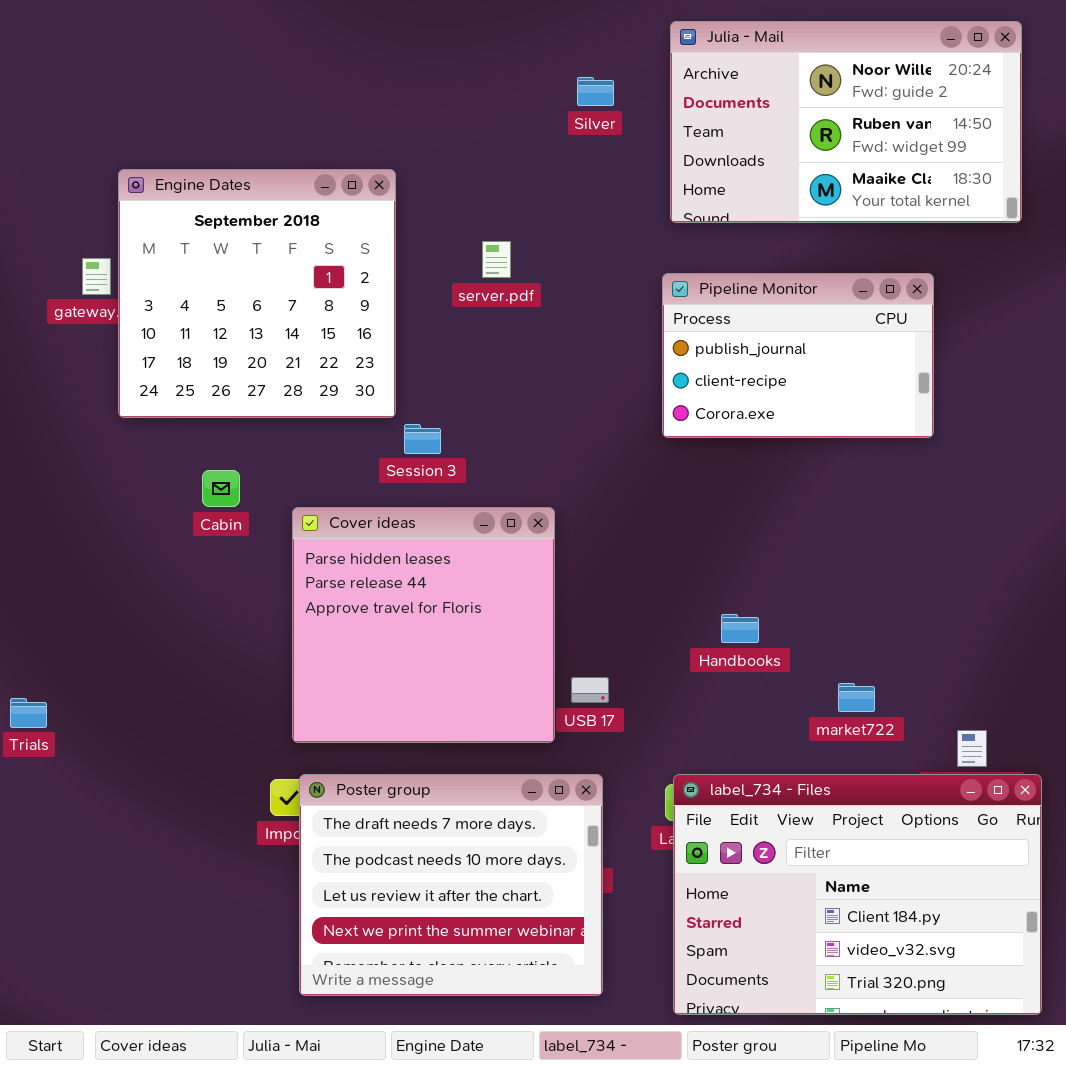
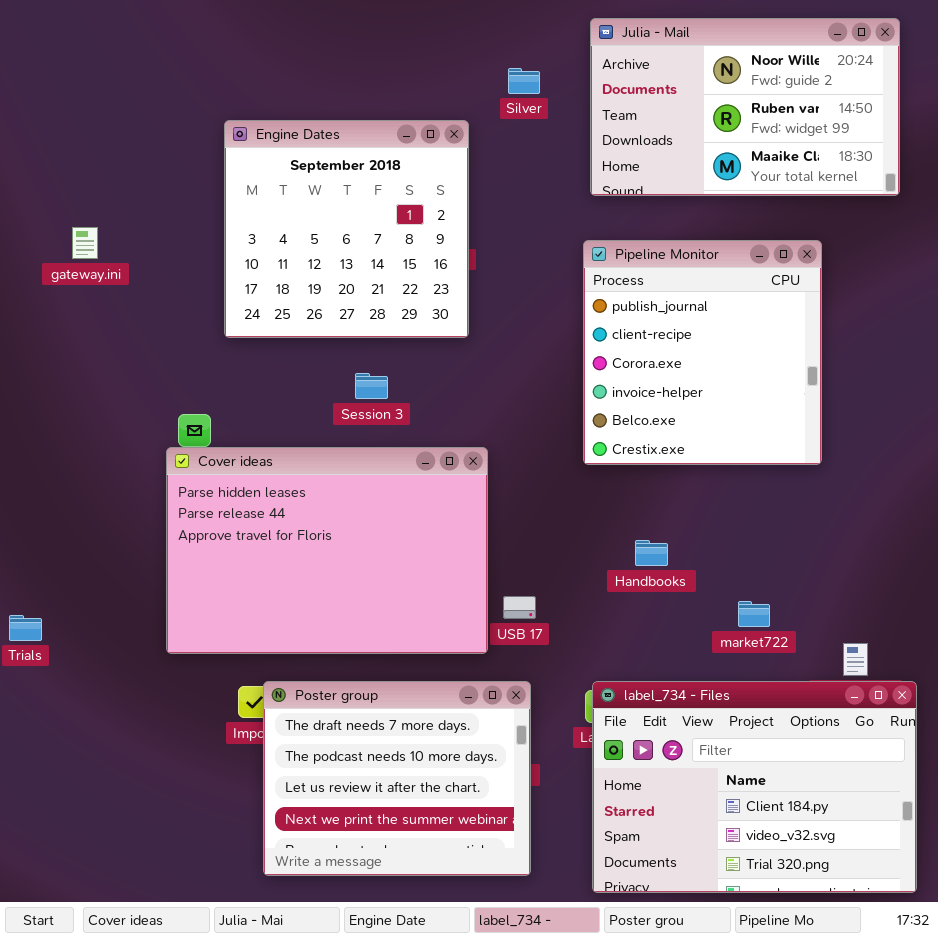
Engine Dates: [118,169,396,418] -> [224,120,469,338], moved
Pipeline Monitor: [662,273,934,438] -> [583,240,822,465], resized
Cover ideas: [292,507,555,743] -> [166,447,488,654], resized

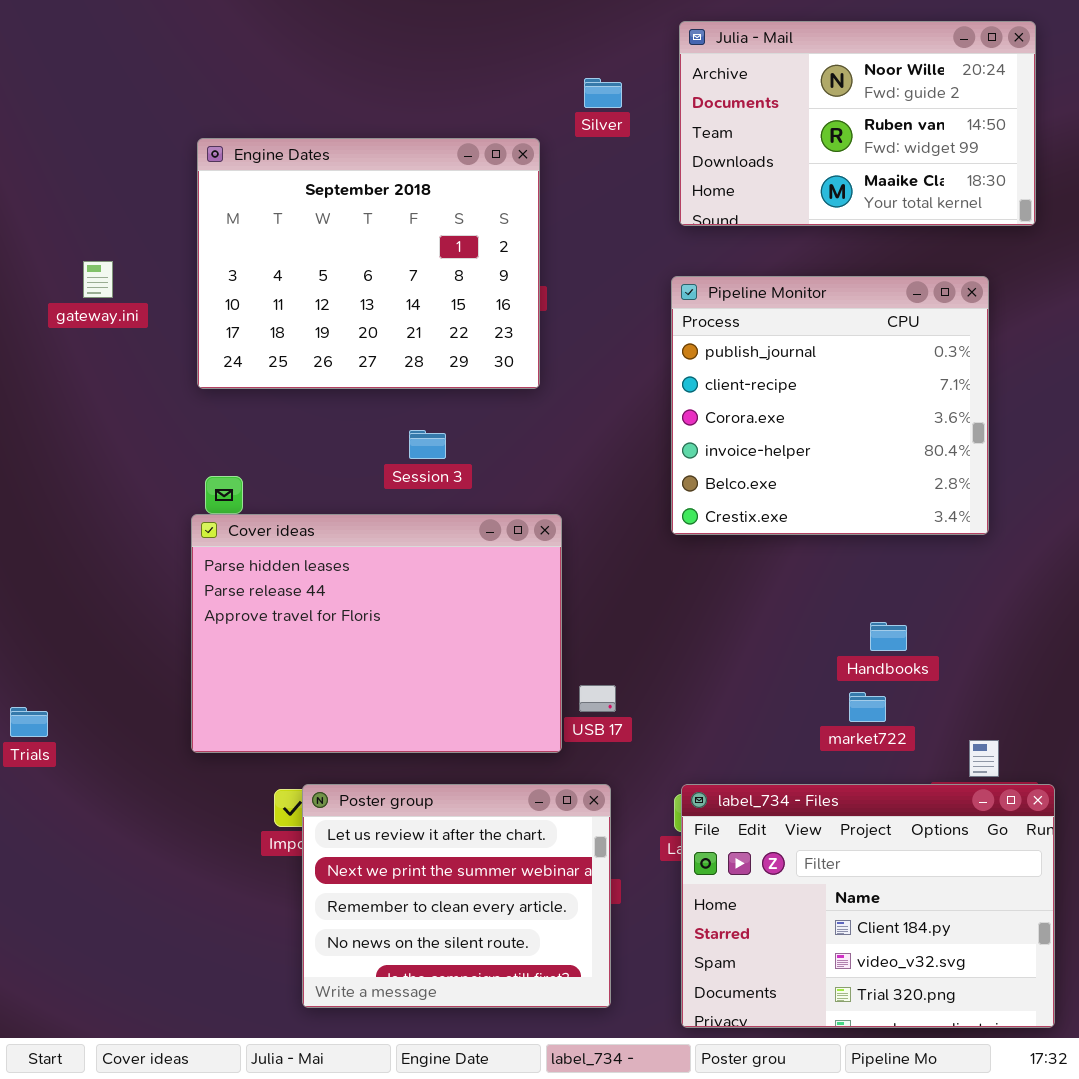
Engine Dates: [224,120,469,338] -> [197,138,540,389], resized
Pipeline Monitor: [583,240,822,465] -> [671,276,989,535], resized
Handbooks: [635,540,668,566] -> [870,622,907,651], moved
Poster group: [263,681,531,876] -> [302,784,611,1008], scrolled down 2 rows

